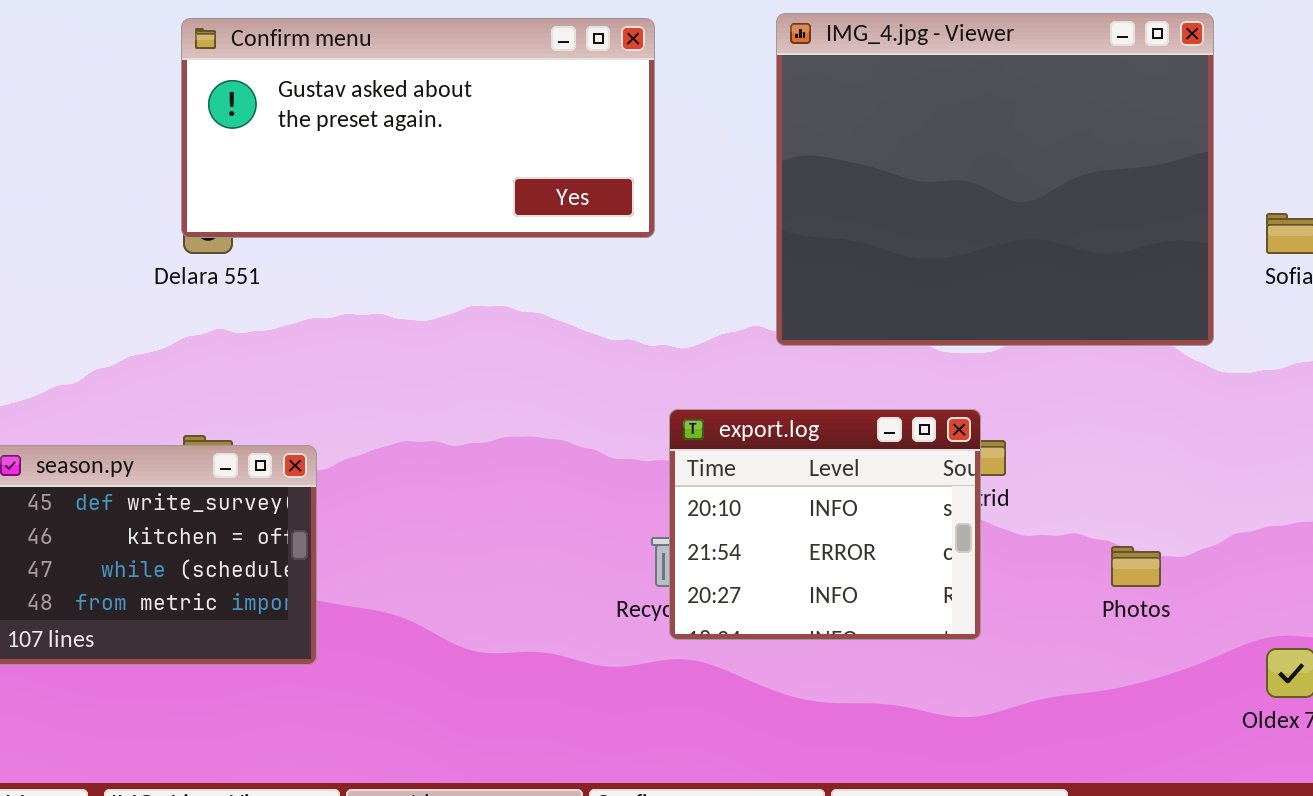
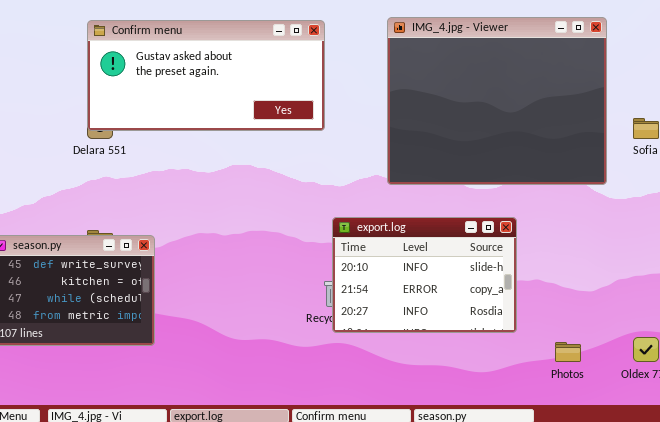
export.log: [669,409,981,640] -> [332,217,517,333], resized
Photos: [1111,546,1161,587] -> [555,342,581,362], moved

